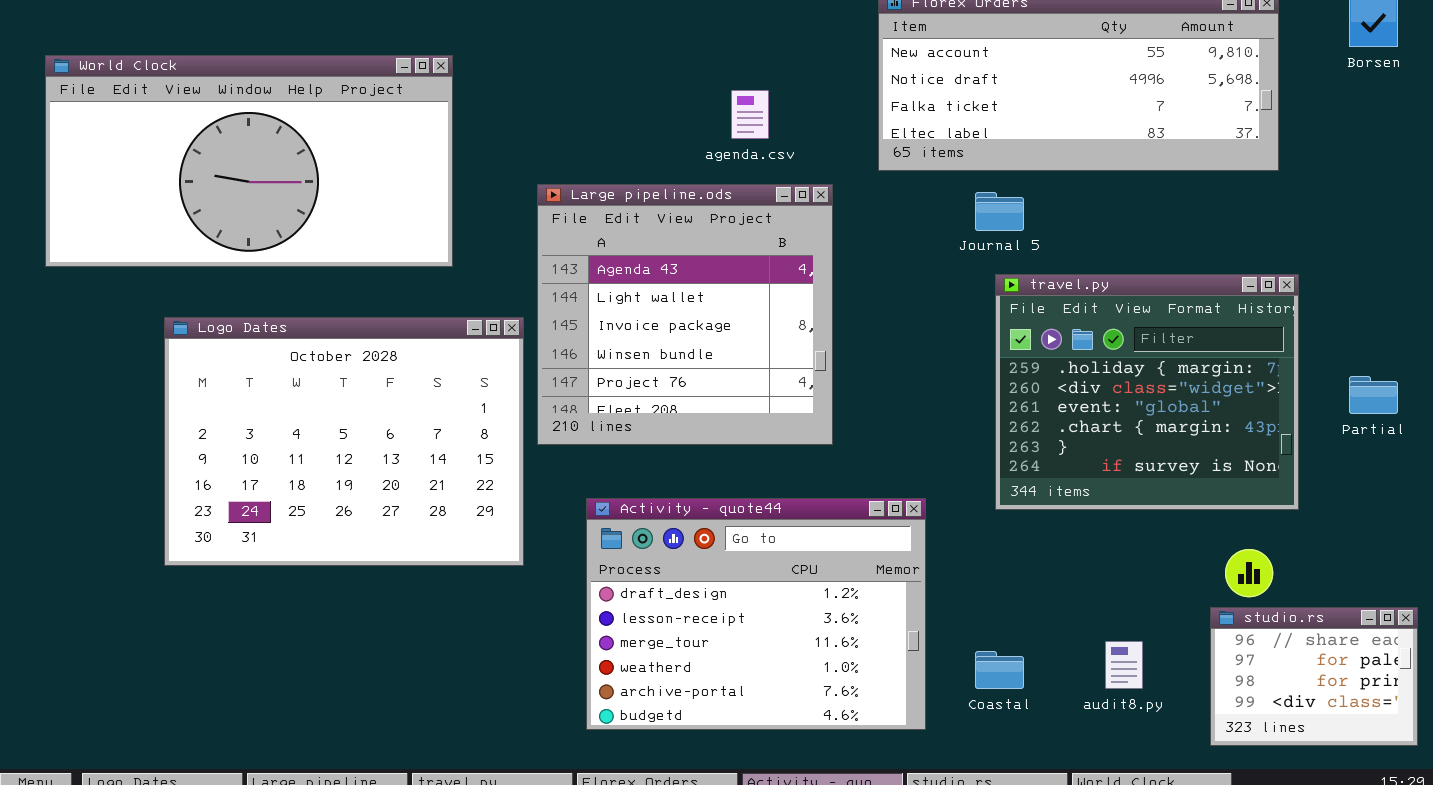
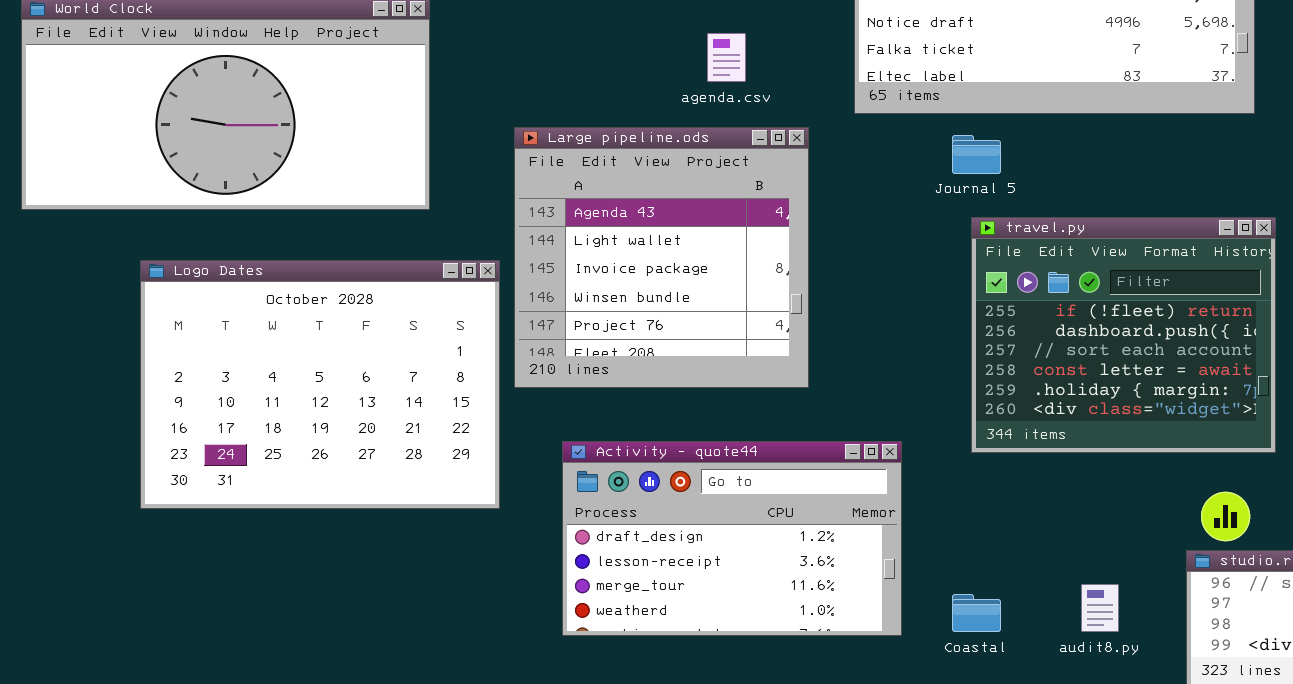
travel.py: [995,274,1299,510] -> [971,217,1276,453], scrolled up 4 rows
Activity - quote44: [586,498,926,730] -> [562,441,902,636], resized

